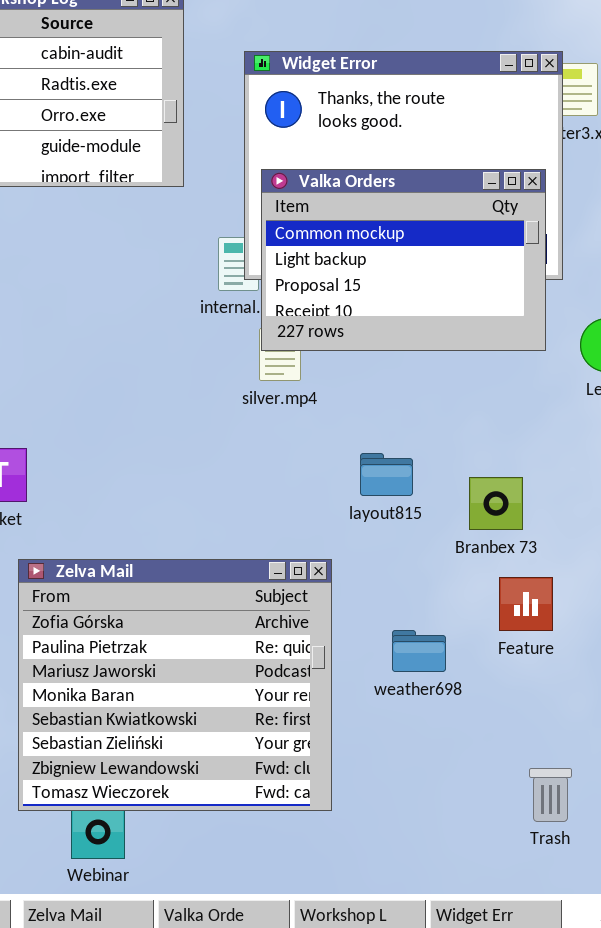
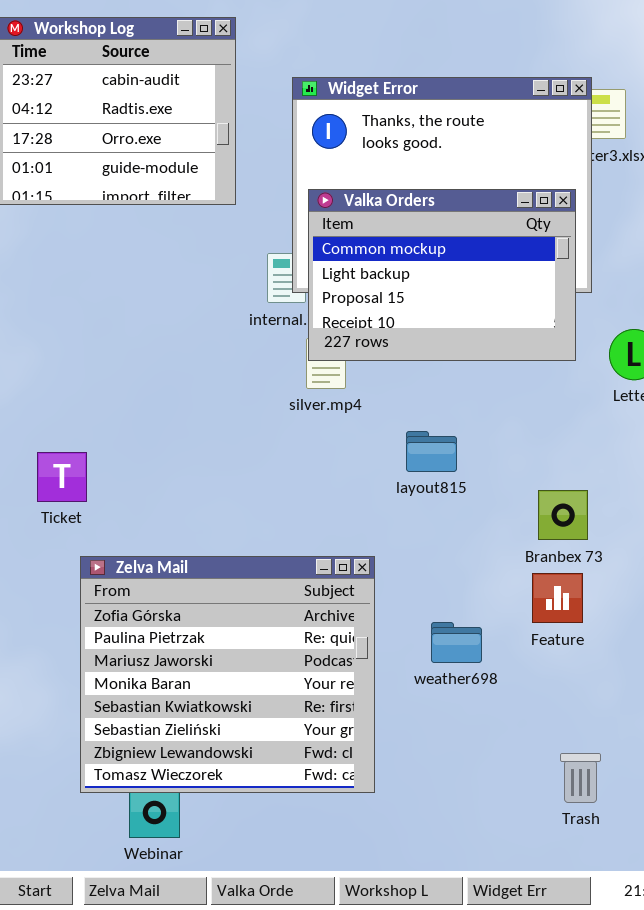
layout815: [360,453,413,496] -> [406,431,457,472], moved
Branbex 73: [469,477,523,530] -> [538,490,588,540], moved

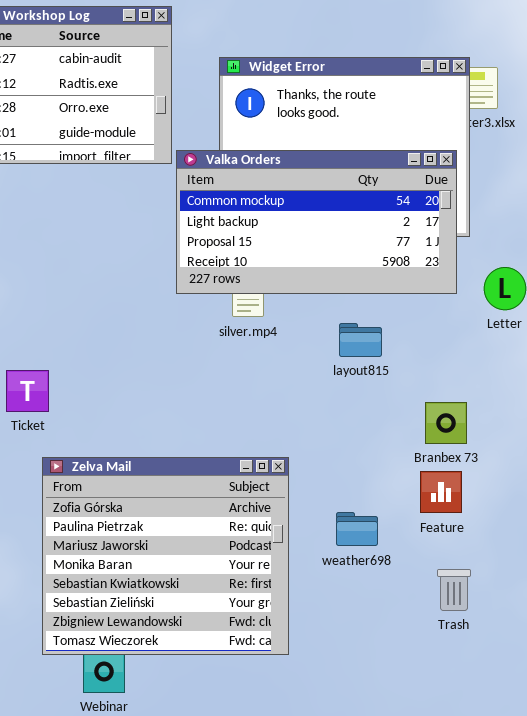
Valka Orders: [308,189,576,361] -> [176,150,457,294], resized
layout815: [406,431,457,472] -> [339,323,382,357], moved
Trash: [560,753,601,803] -> [437,569,471,611], moved

